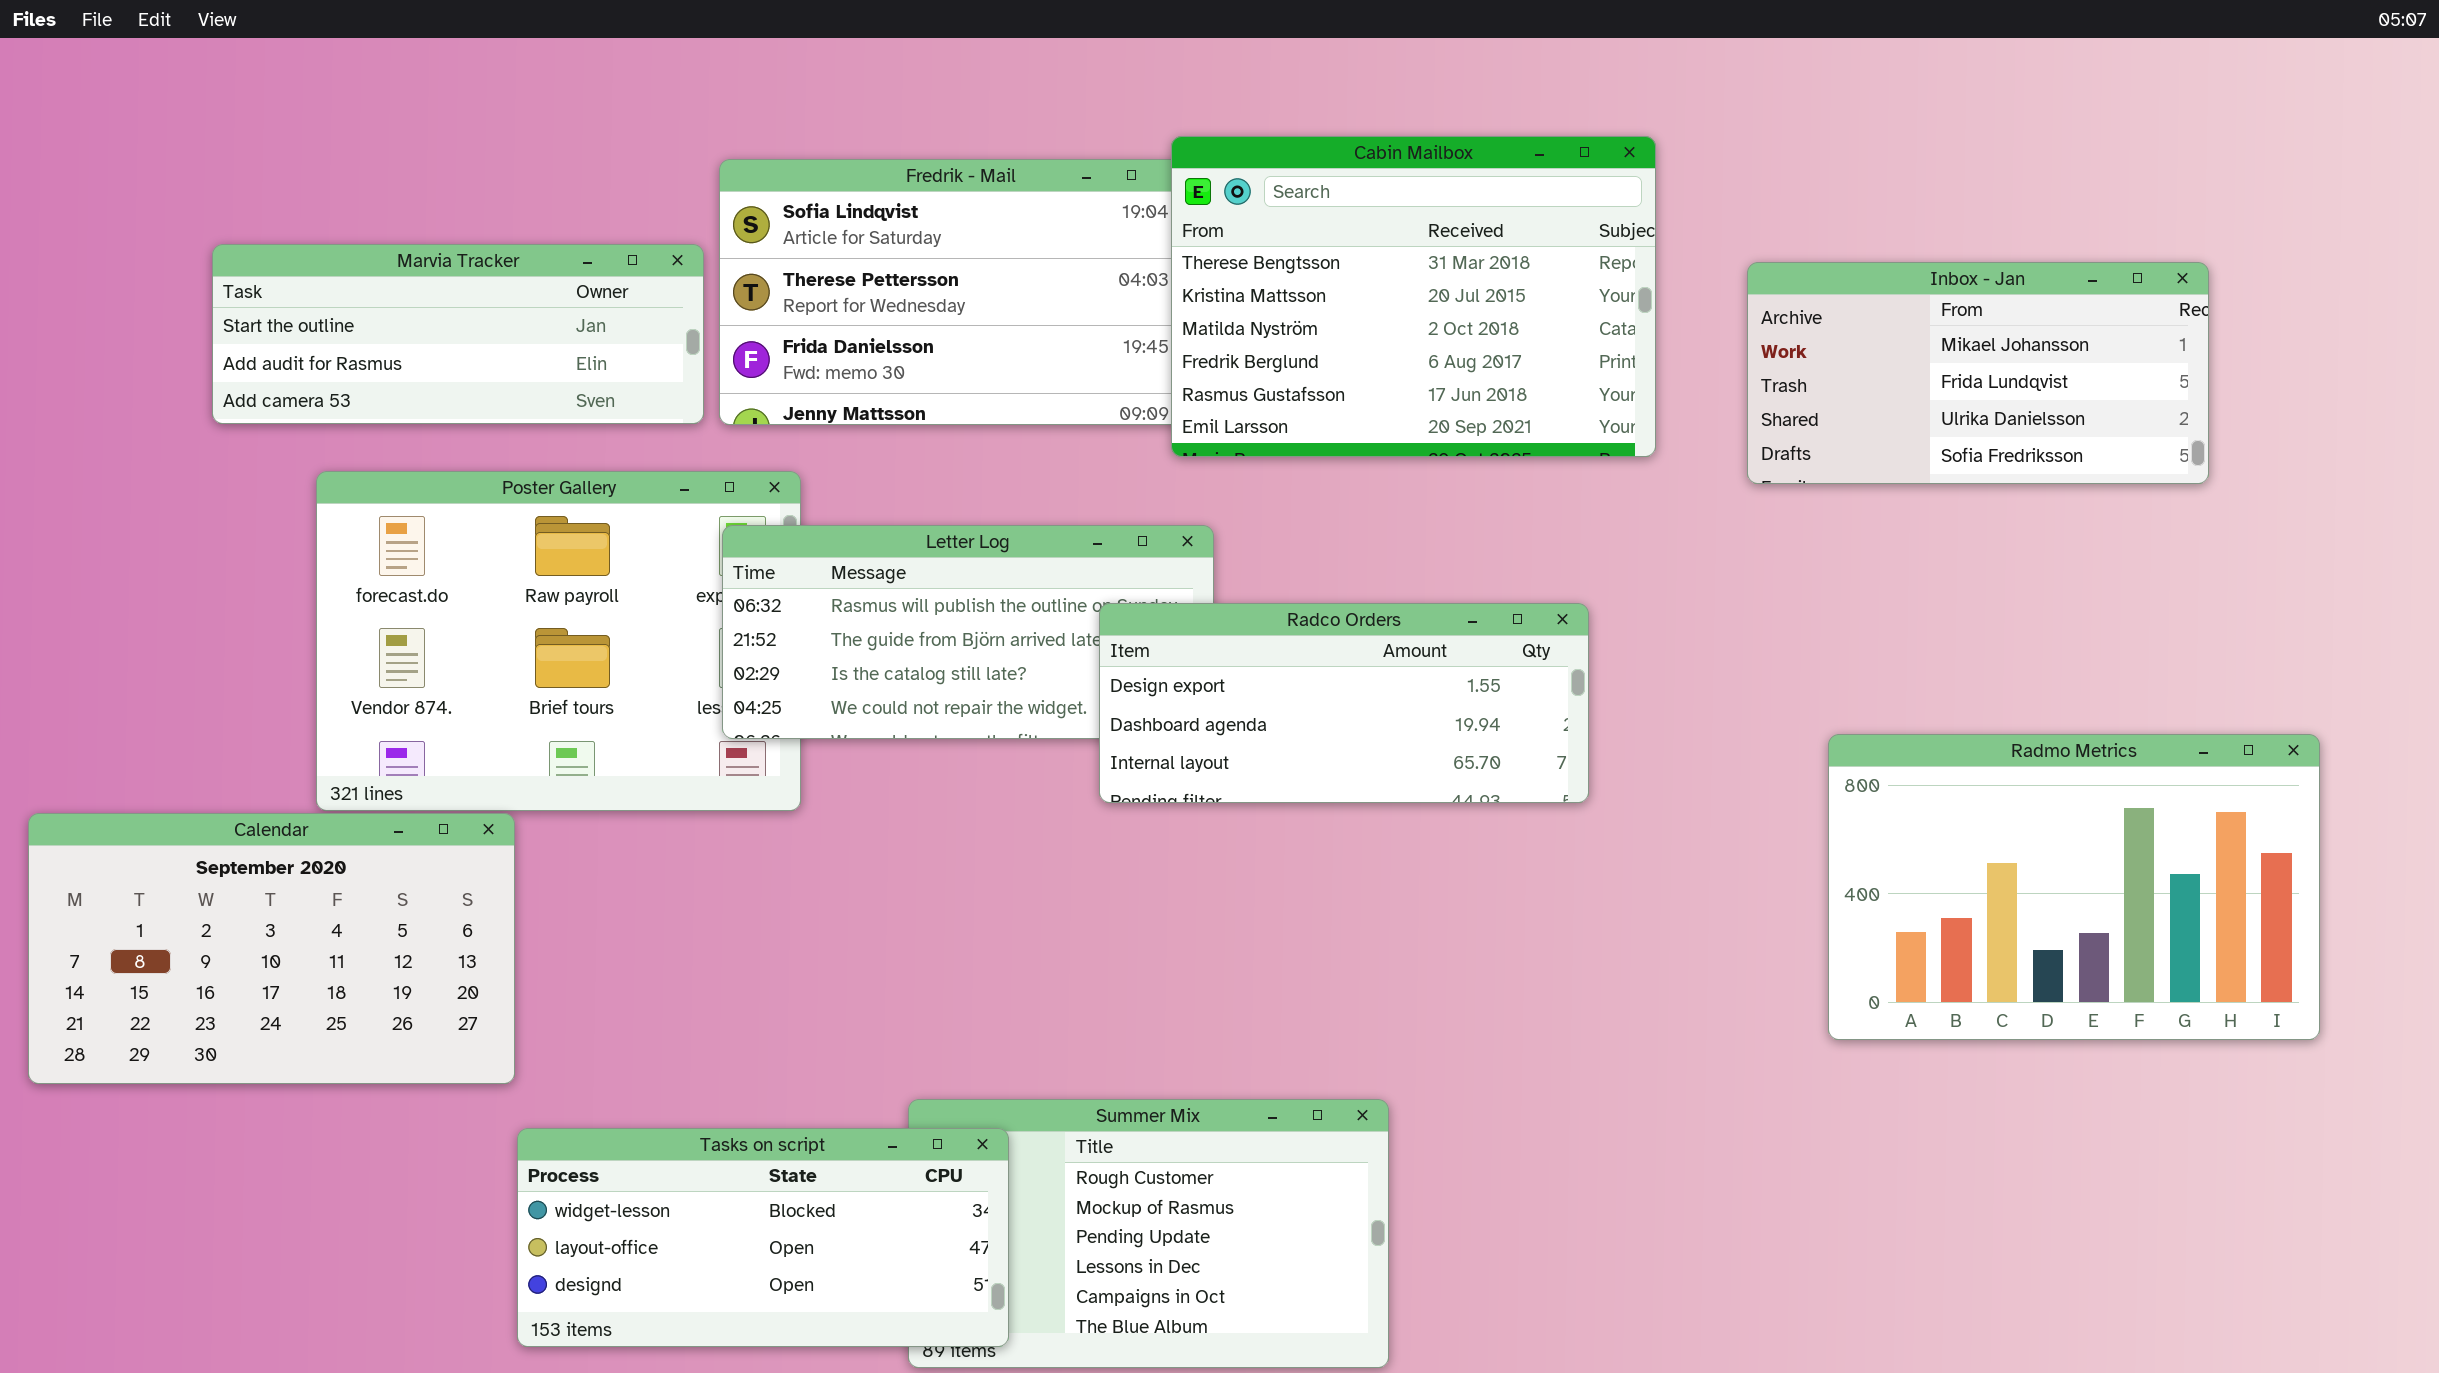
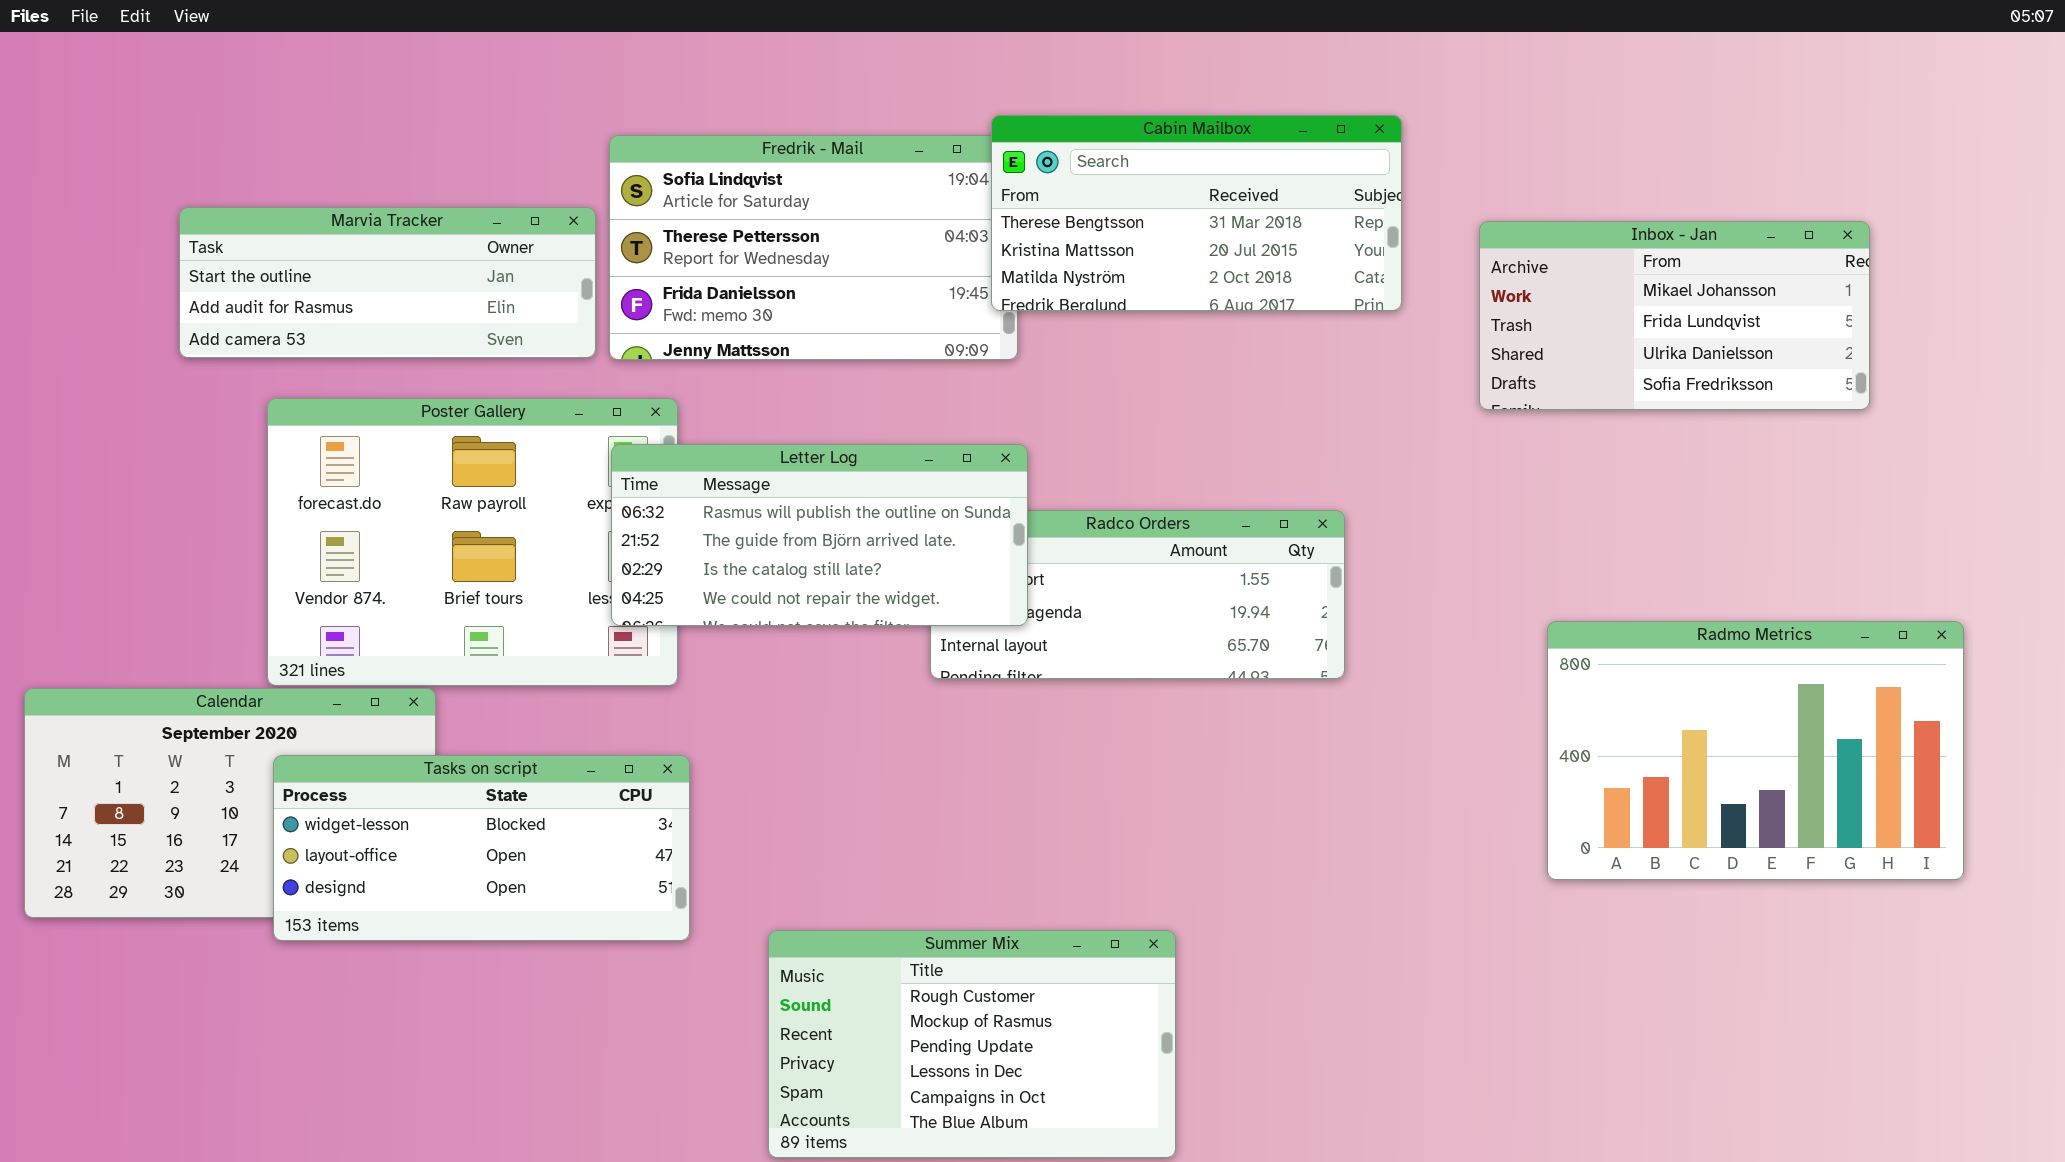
Cabin Mailbox: [1171,136,1656,457] -> [991,115,1402,311], resized
Letter Log: [722,525,1214,739] -> [611,444,1028,626], raised
Tasks on script: [517,1128,1009,1347] -> [273,755,690,941], moved

